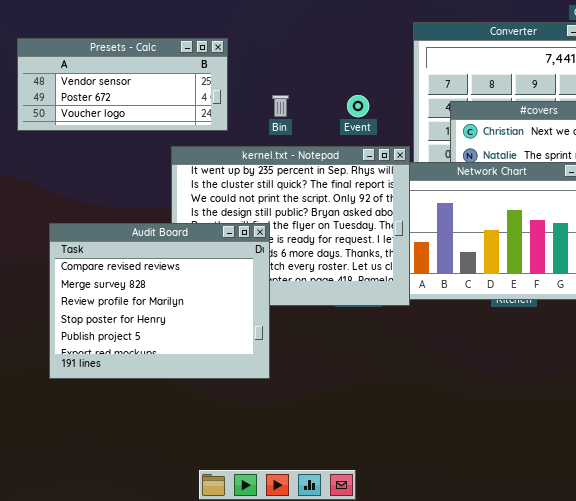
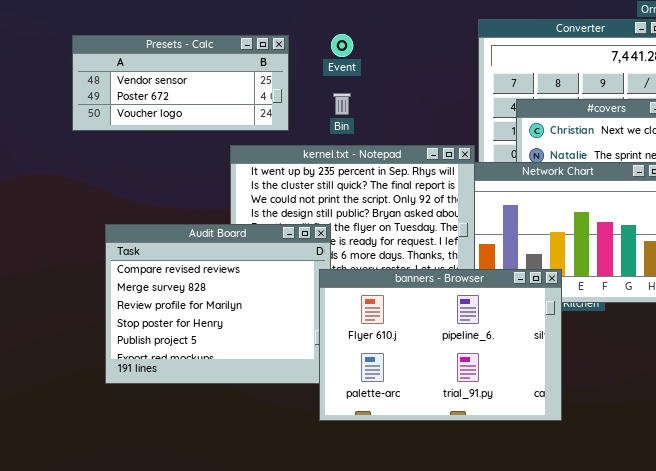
Event: [347,95,369,117] -> [331,34,353,57], moved
banners - Browser: none -> [319,269,562,421], opened

